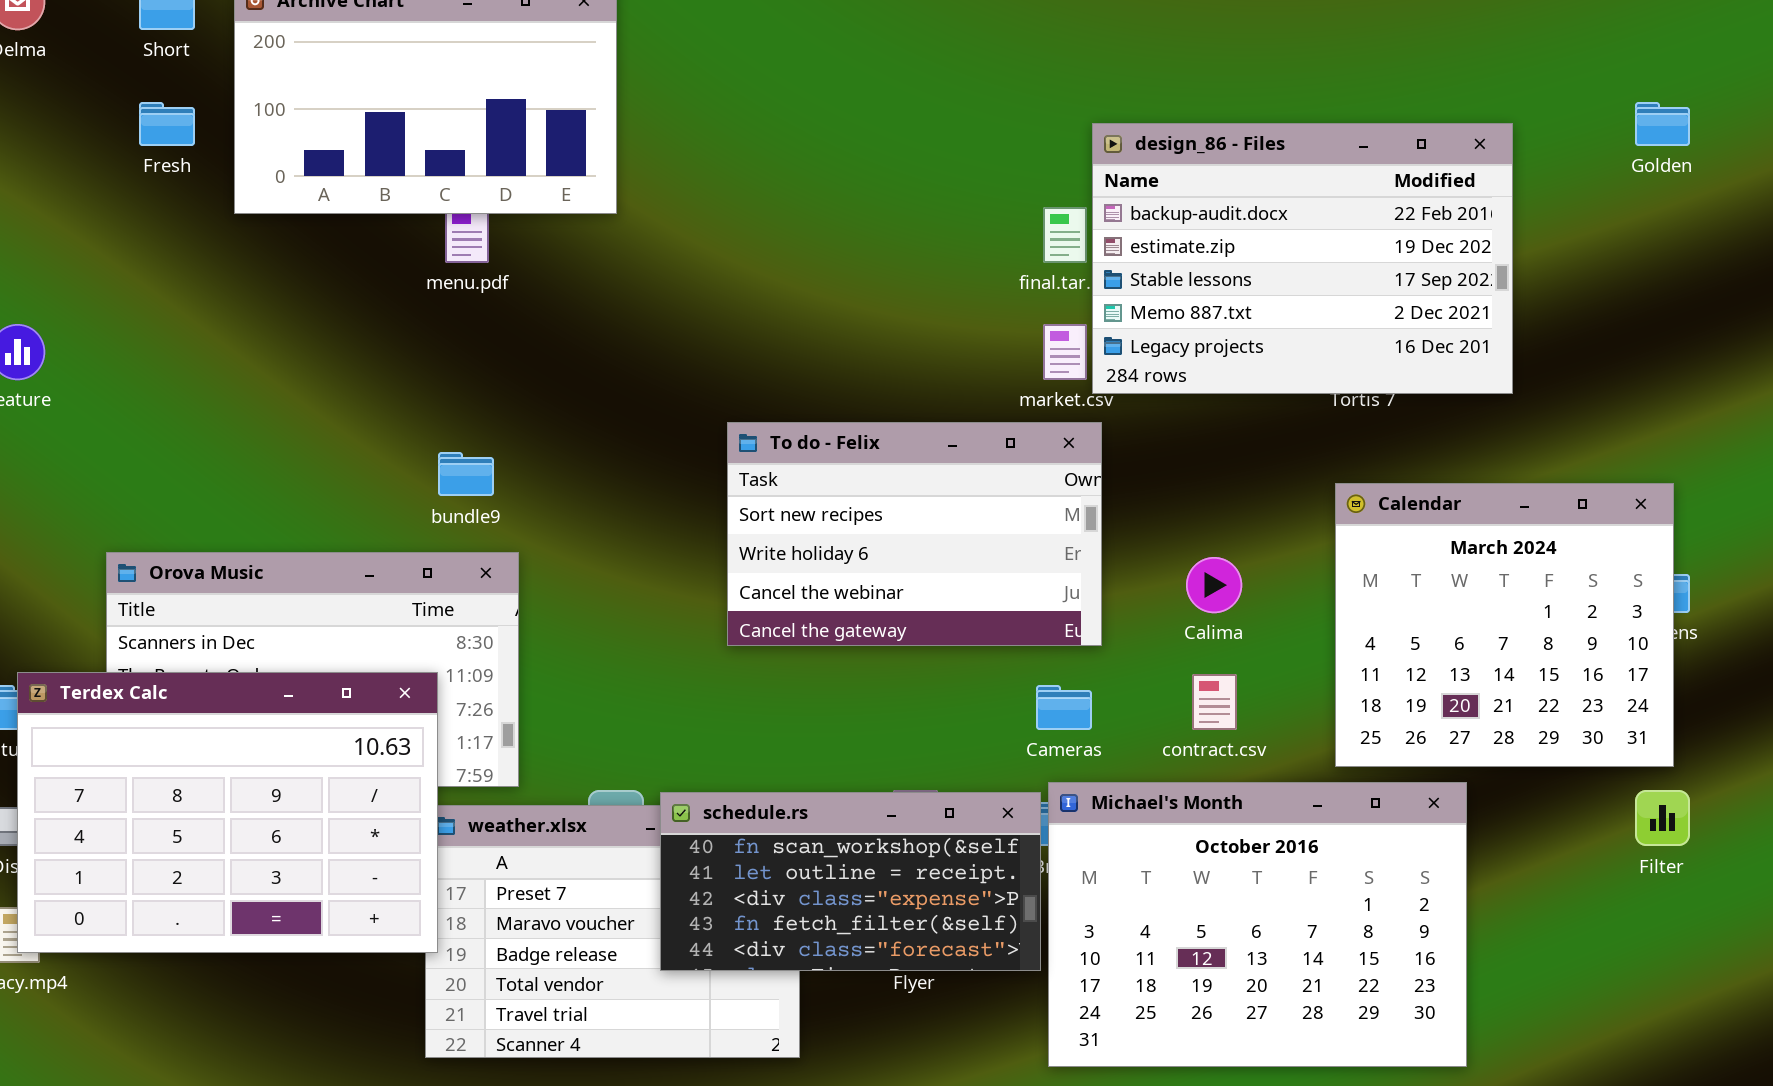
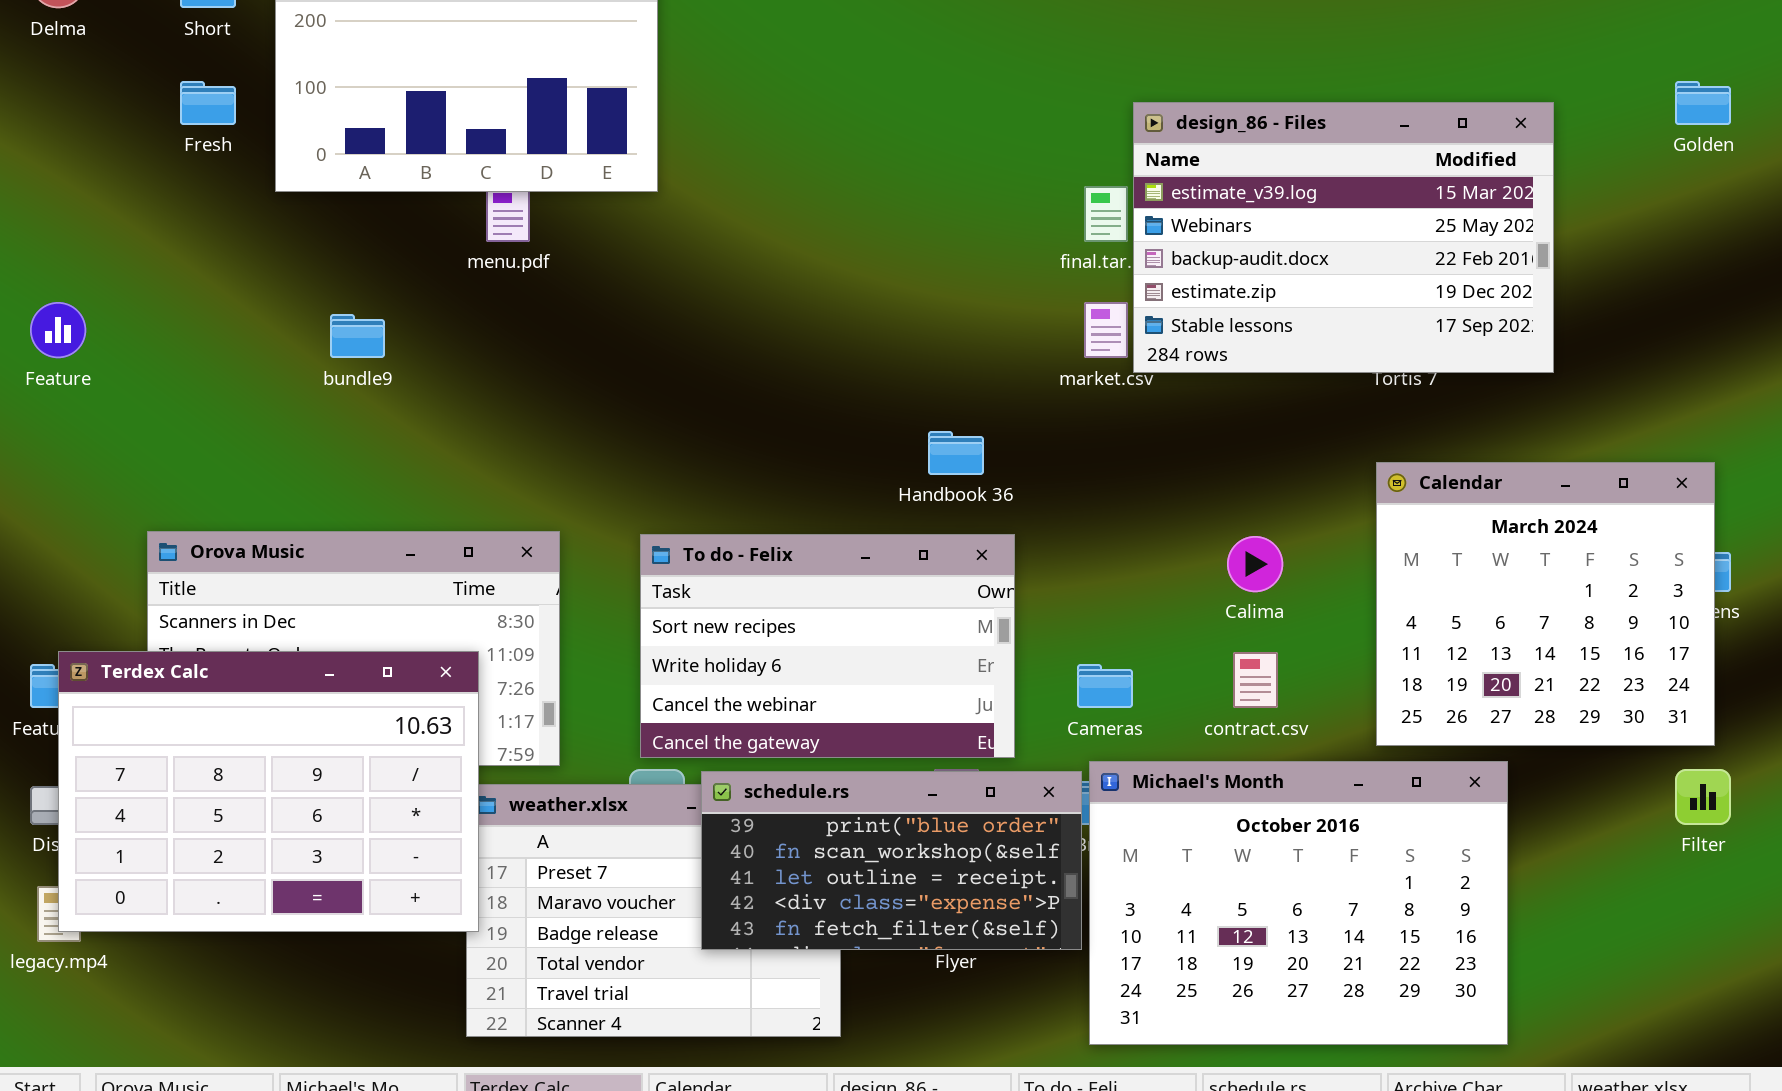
design_86 - Files: [1092,123,1513,394] -> [1133,102,1554,373], scrolled up 2 rows
To do - Felix: [727,422,1102,646] -> [640,534,1015,758], moved
bundle9: [438,452,494,496] -> [330,314,385,358], moved
schedule.rs: [660,792,1041,971] -> [701,771,1082,950], scrolled up 1 row

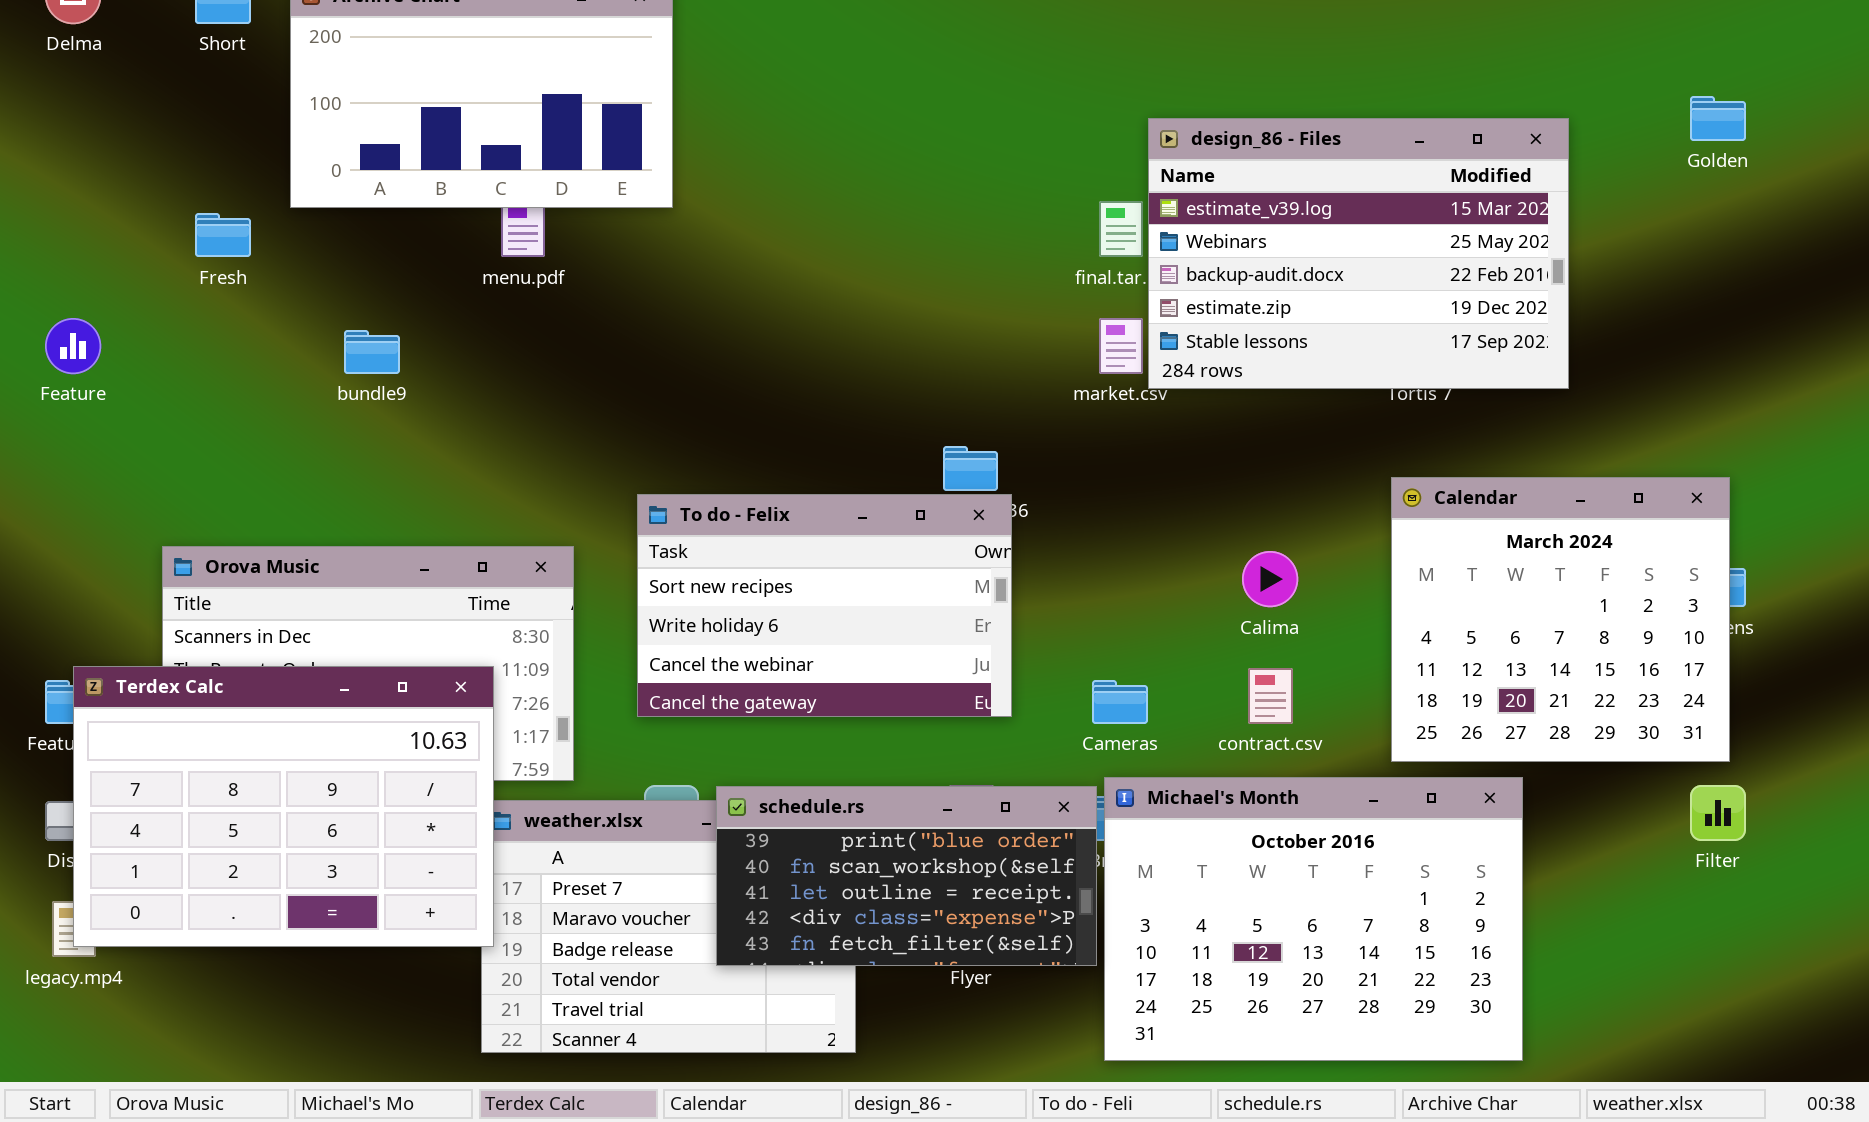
Fresh: [180,81,236,125] -> [195,213,251,257], moved
To do - Felix: [640,534,1015,758] -> [637,494,1012,717], moved

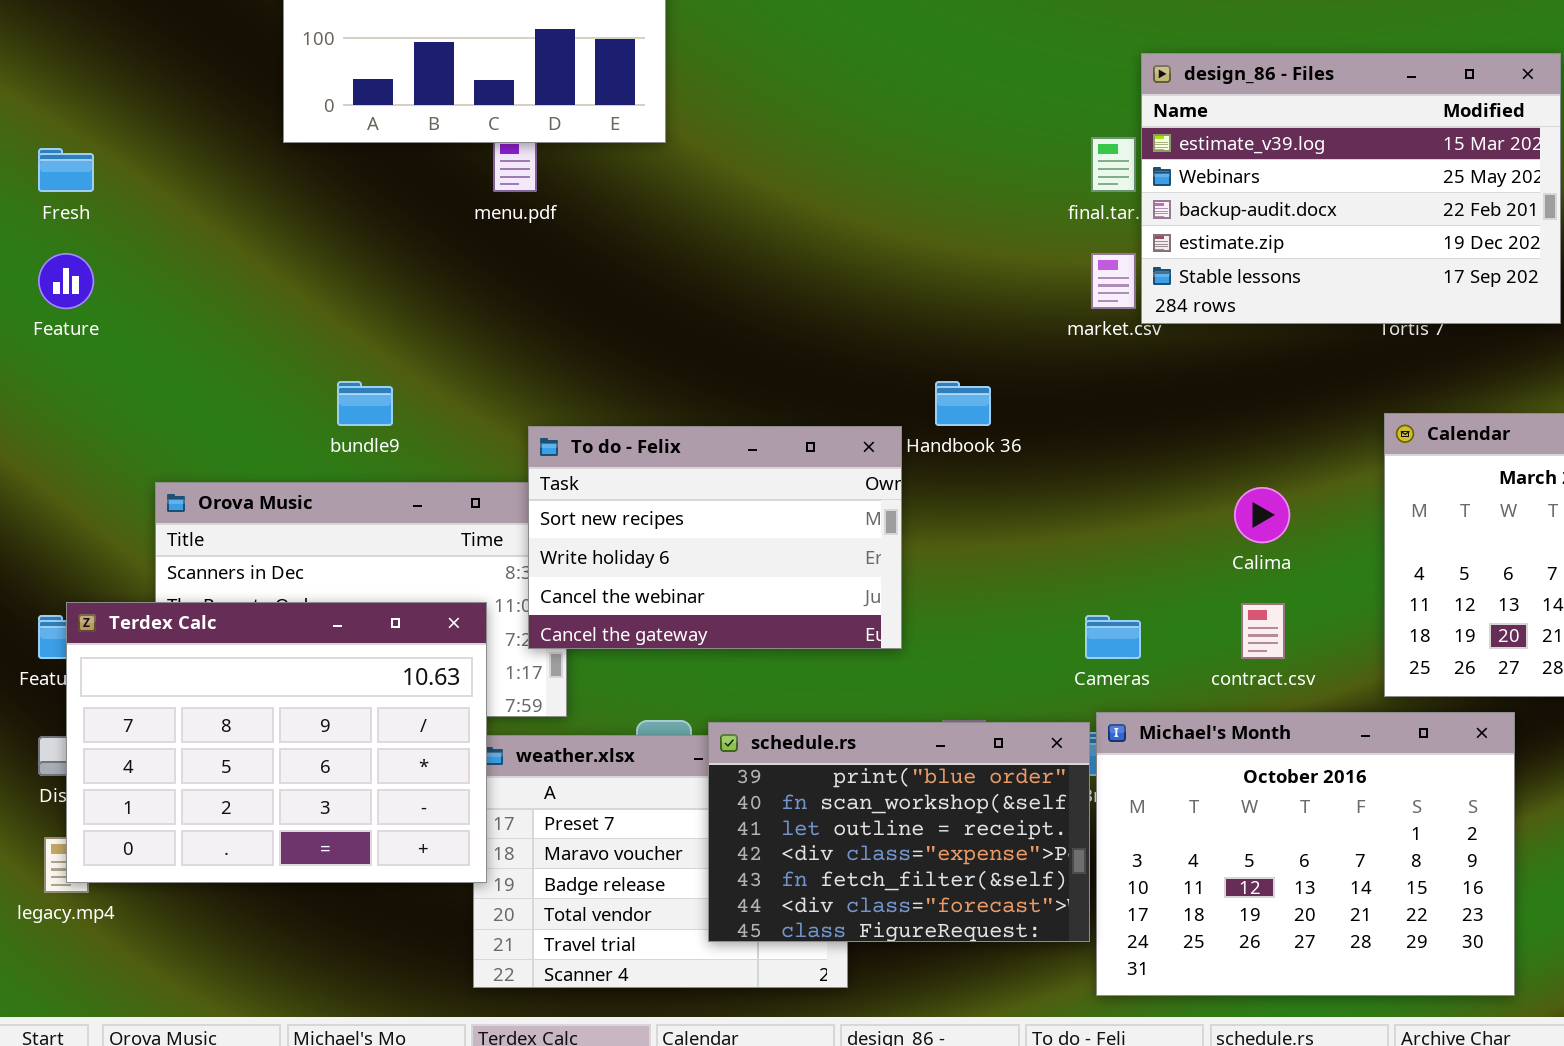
Fresh: [195,213,251,257] -> [38,148,94,192], moved
bundle9: [344,330,400,374] -> [337,381,393,426], moved
To do - Felix: [637,494,1012,717] -> [528,426,902,649], moved
schedule.rs: [716,786,1097,966] -> [708,722,1090,942], resized

